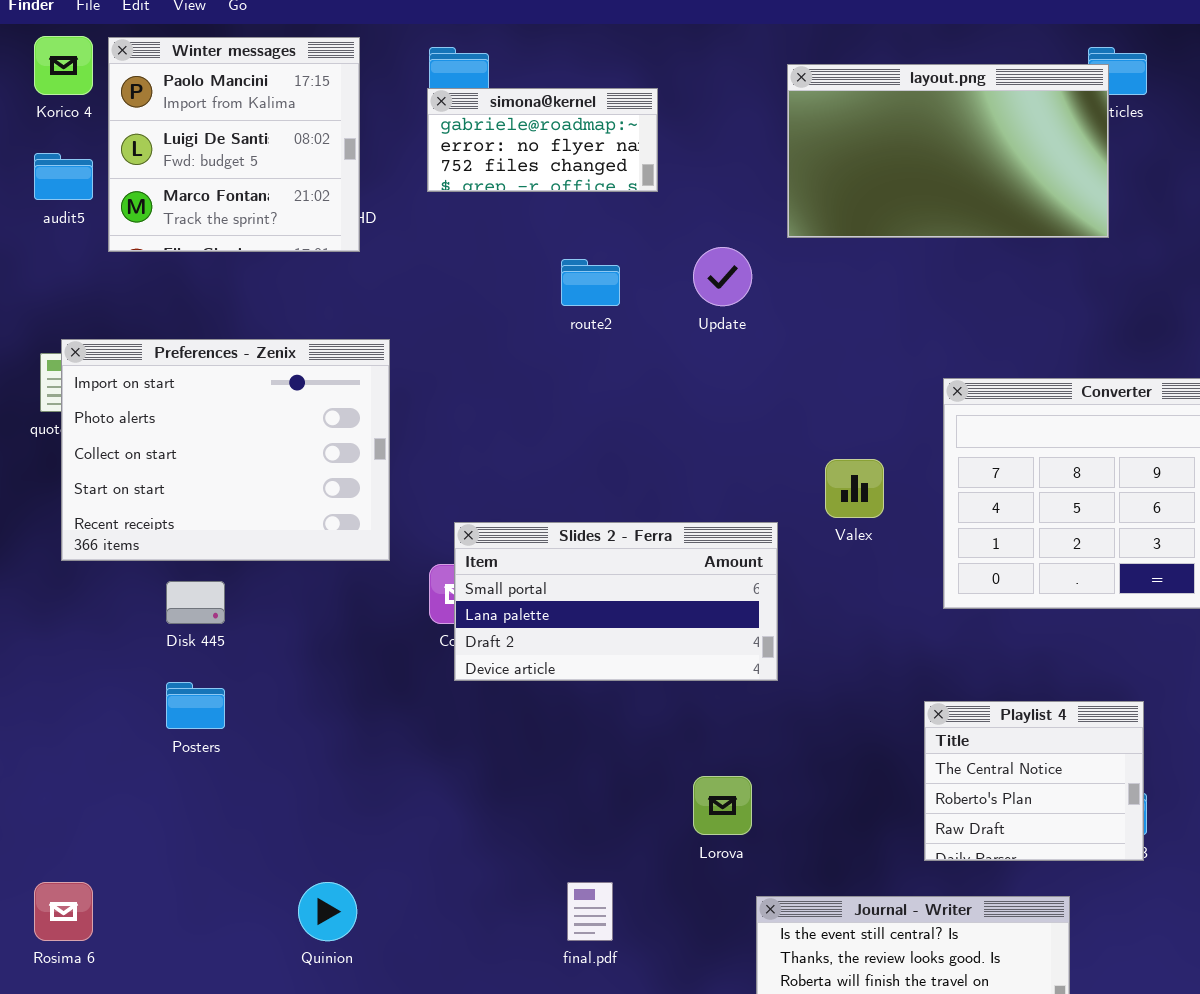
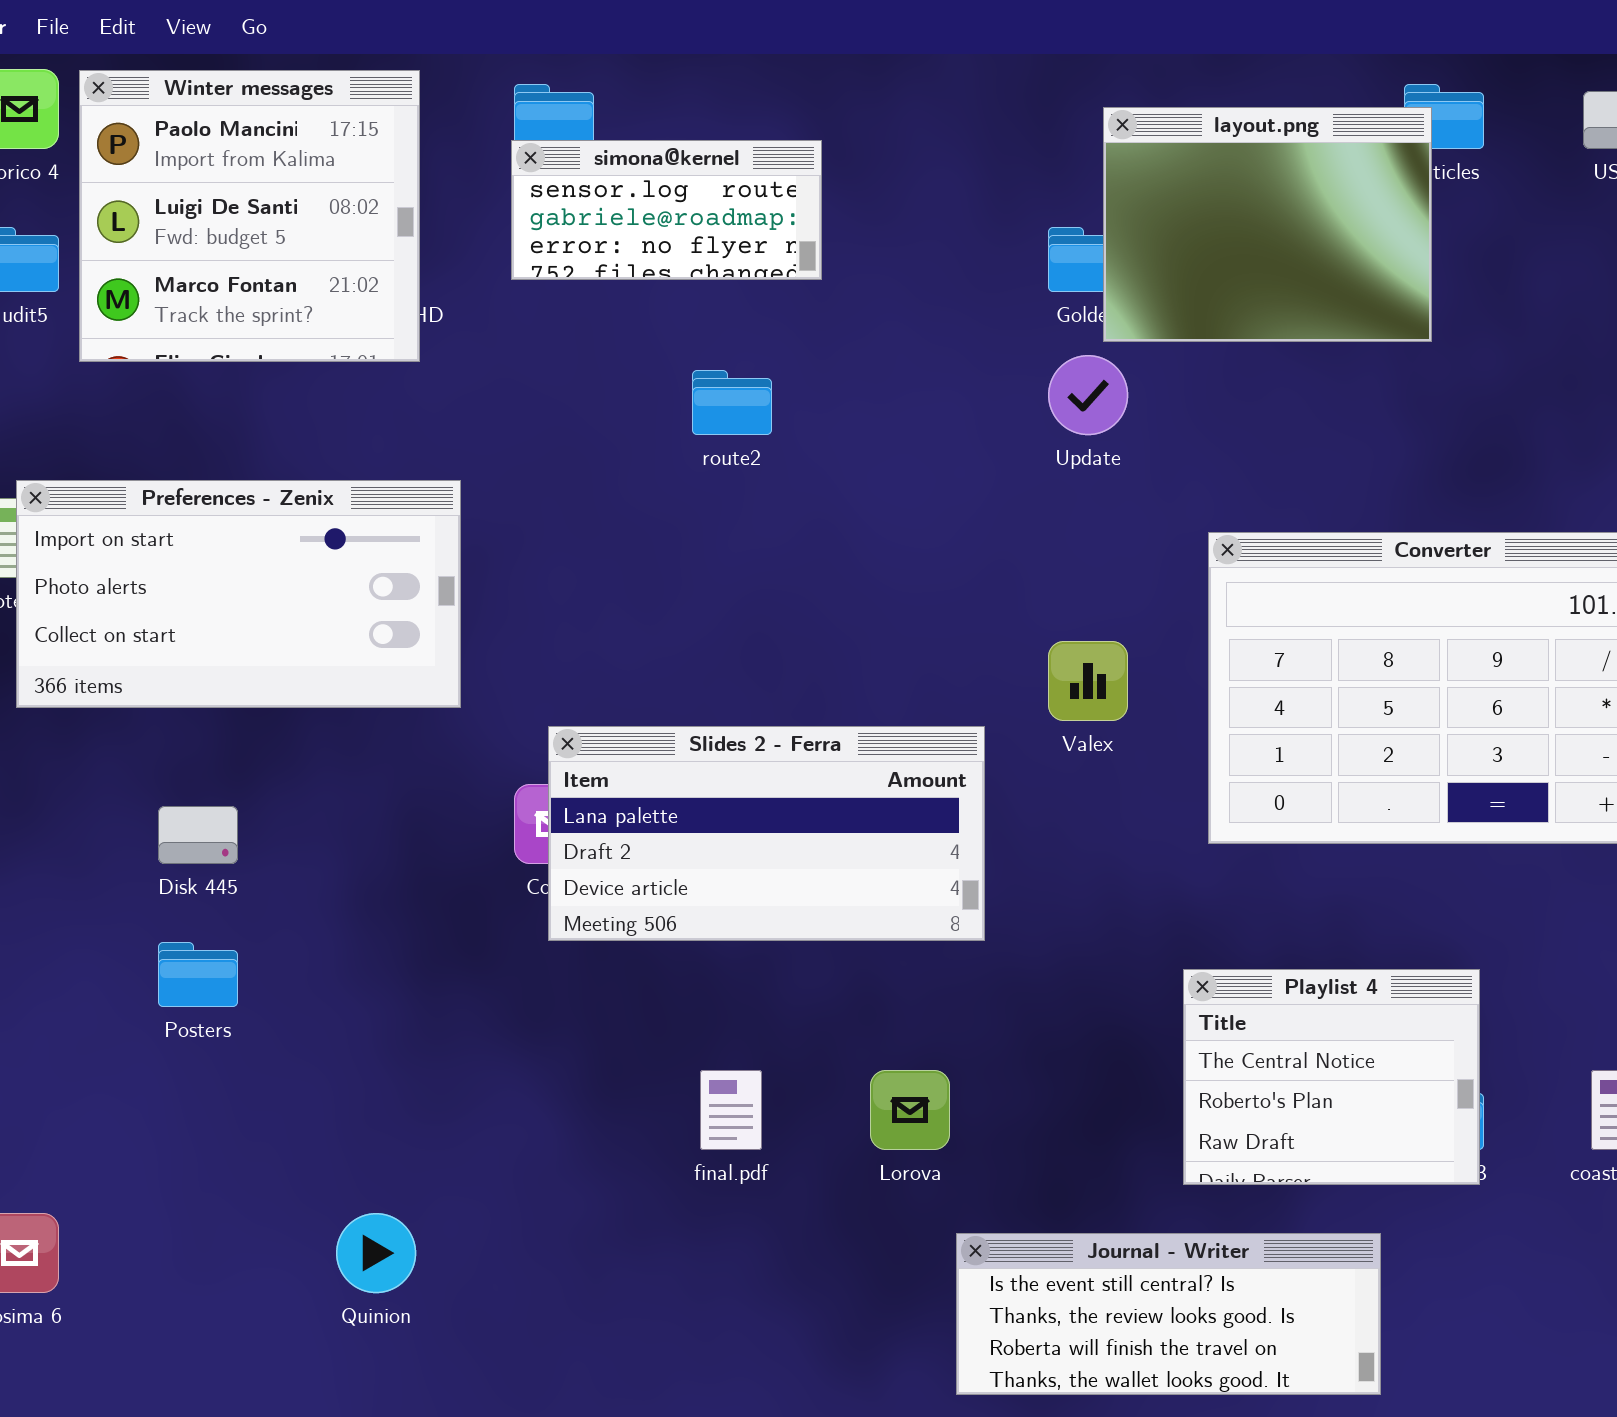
layout.png: [787,64,1109,238] -> [1103,107,1432,342], resized
simona@kernel: [427,88,658,192] -> [511,140,822,280], scrolled up 1 row
Update: [693,247,752,306] -> [1048,355,1128,435], moved
Preferences - Zenix: [61,339,390,561] -> [16,480,461,708], resized
Slides 2 - Ferra: [454,522,778,681] -> [548,726,985,941], scrolled down 1 row
final.pdf: [567,882,613,941] -> [700,1070,762,1150], moved

